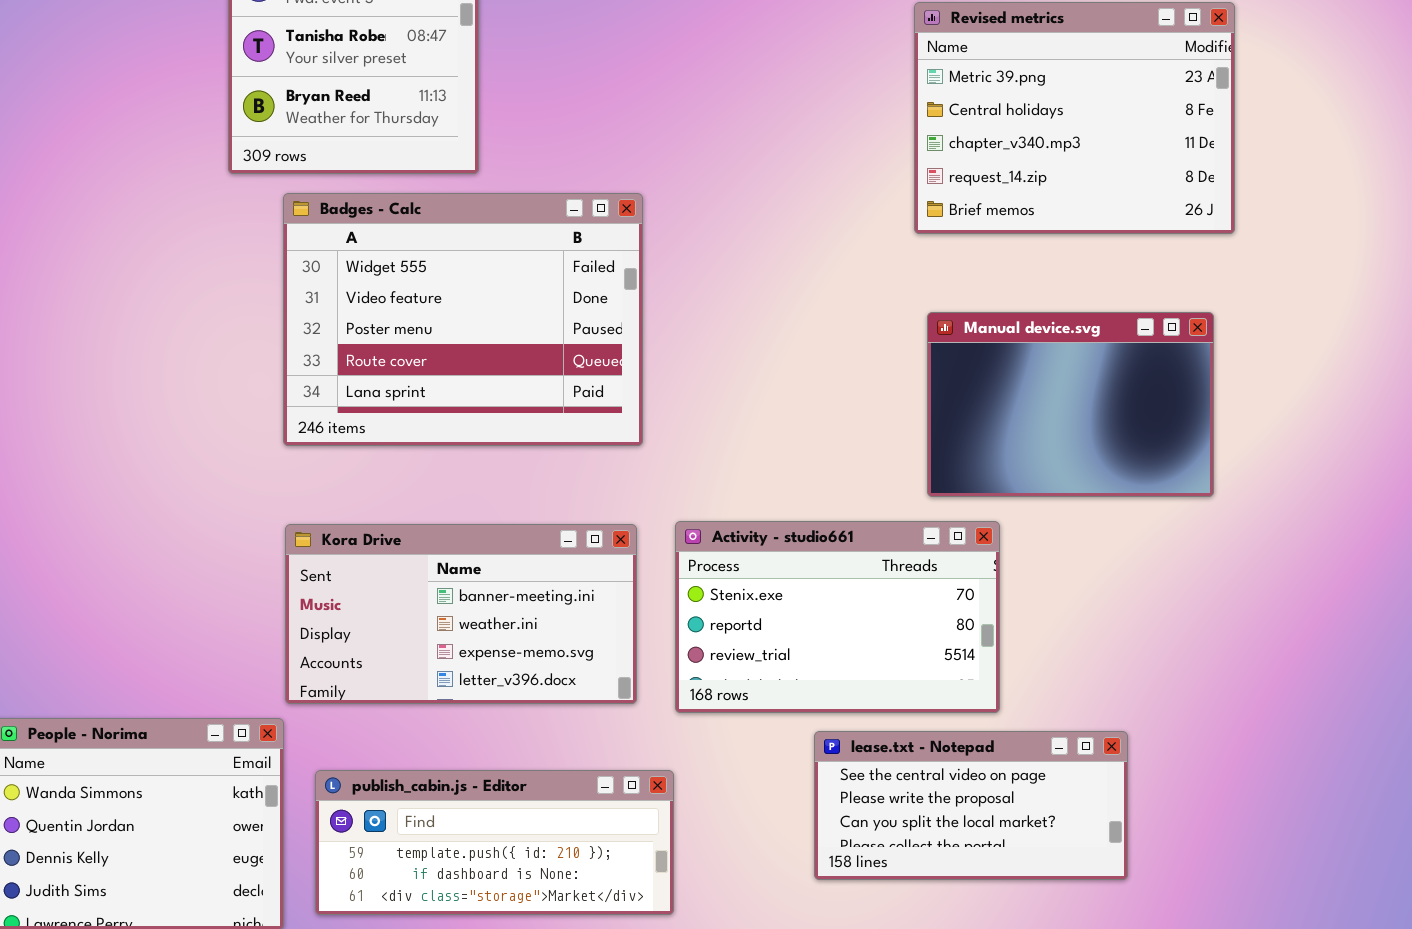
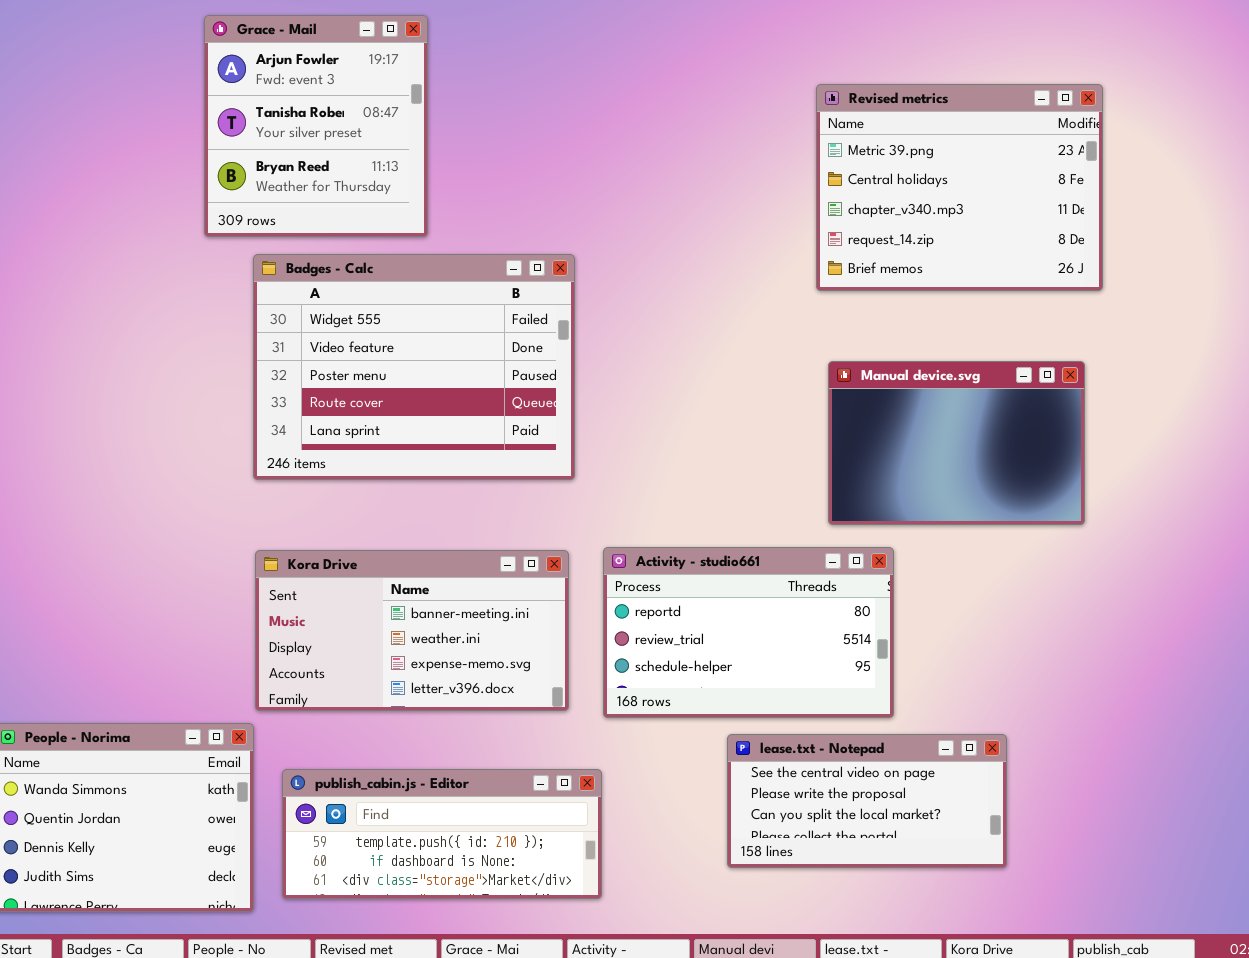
Activity - studio661: [675,521,1000,713] -> [603,547,894,718], scrolled down 1 row

